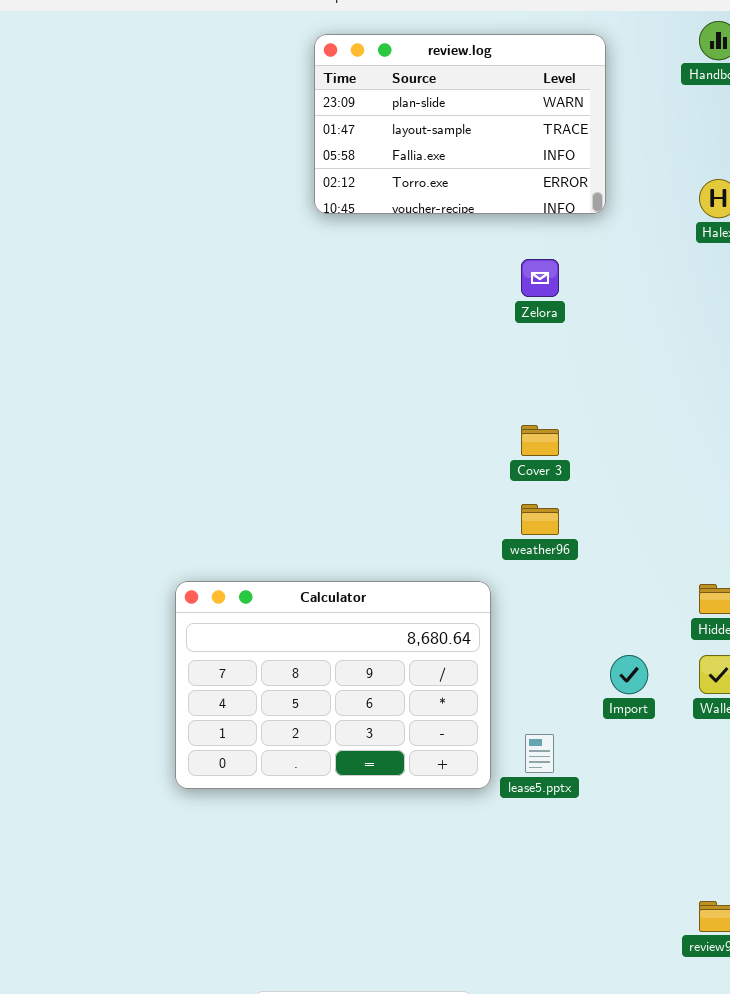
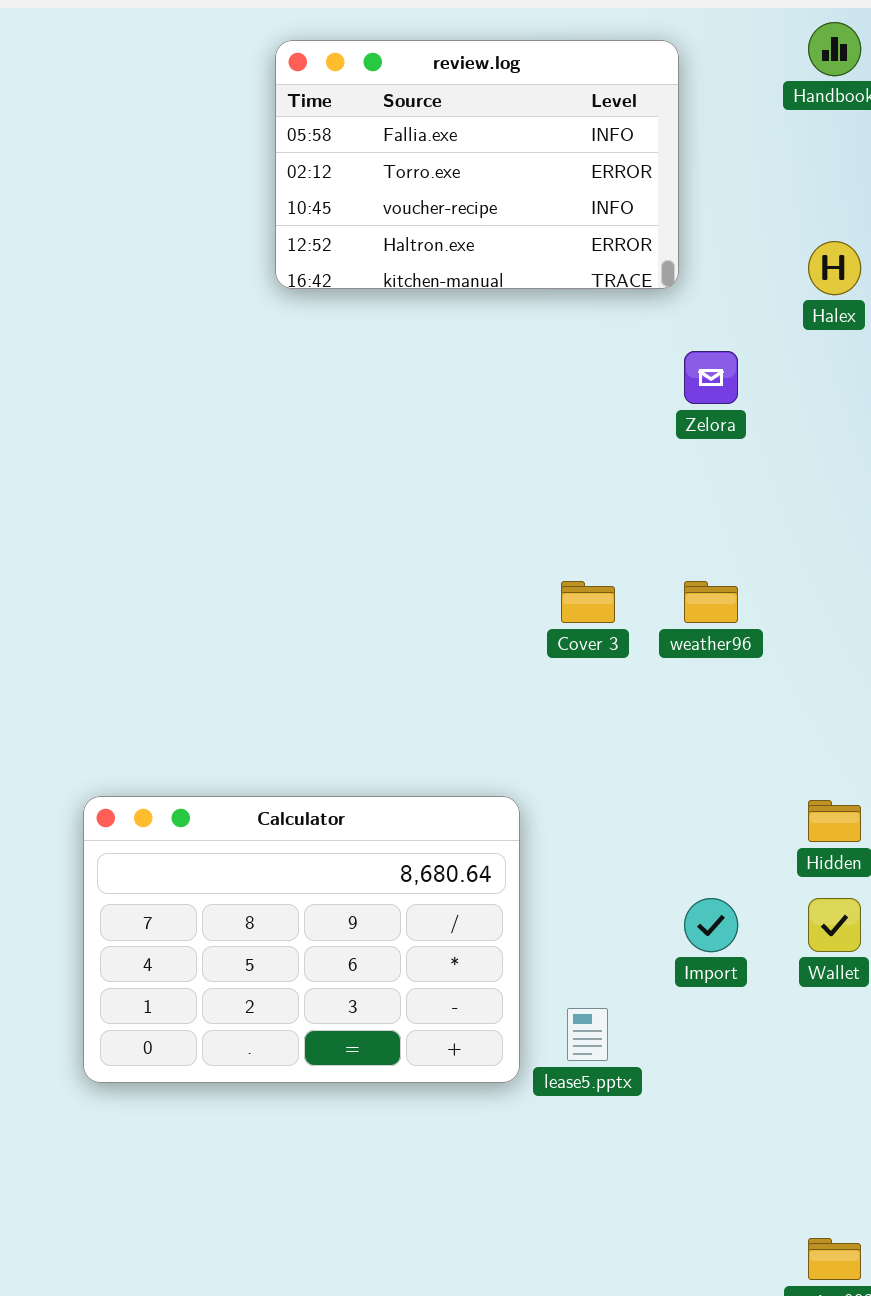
review.log: [314,34,606,214] -> [275,40,679,289], scrolled down 2 rows
Zelora: [521,259,559,297] -> [684,351,738,404], moved
weather96: [521,504,559,535] -> [684,581,738,623], moved

